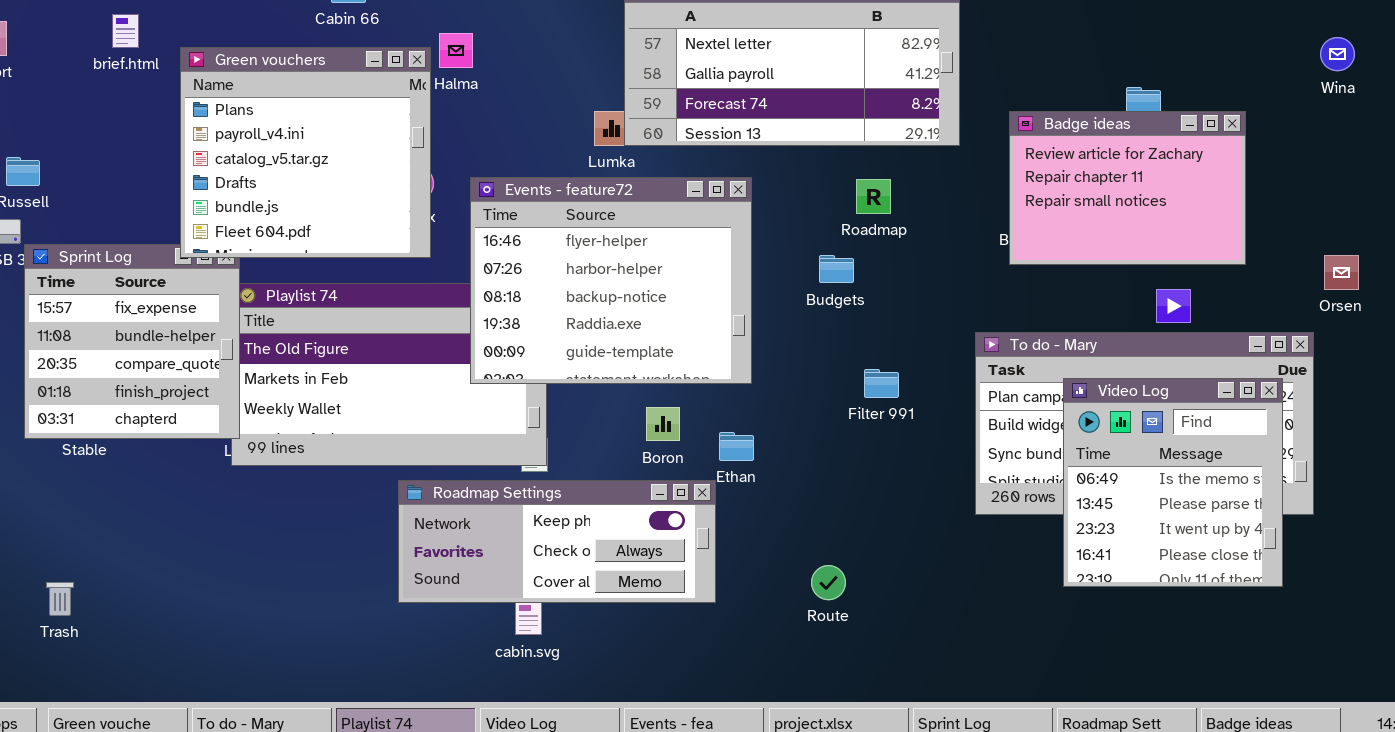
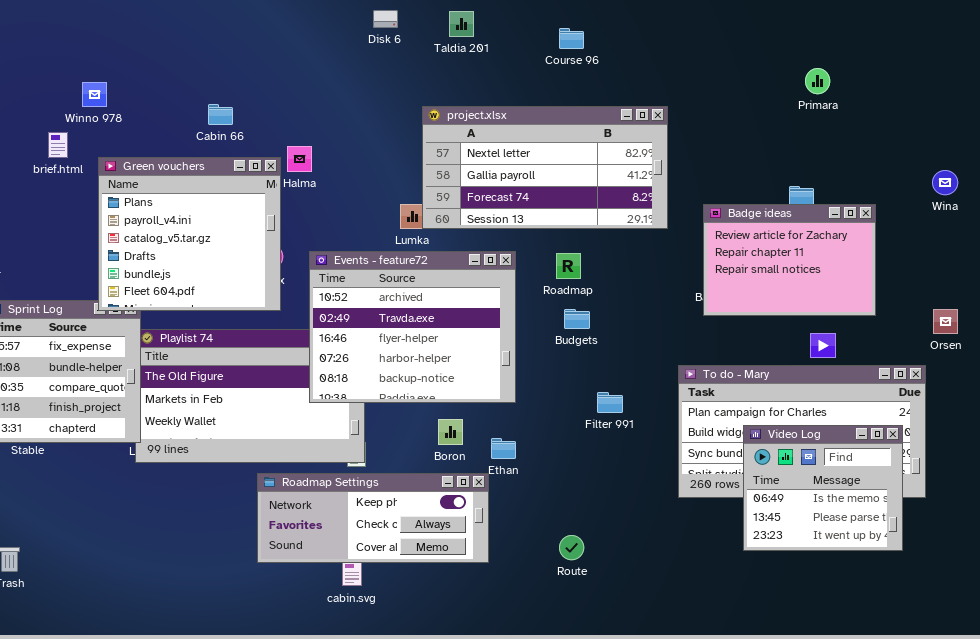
Wina: [1320,37,1355,71] -> [932,170,958,195], moved
Events - feature72: [470,177,752,384] -> [309,251,516,403], scrolled up 2 rows
Roadmap: [856,179,891,214] -> [556,253,581,279], moved
Video Log: [1063,378,1283,587] -> [743,425,903,551], resized

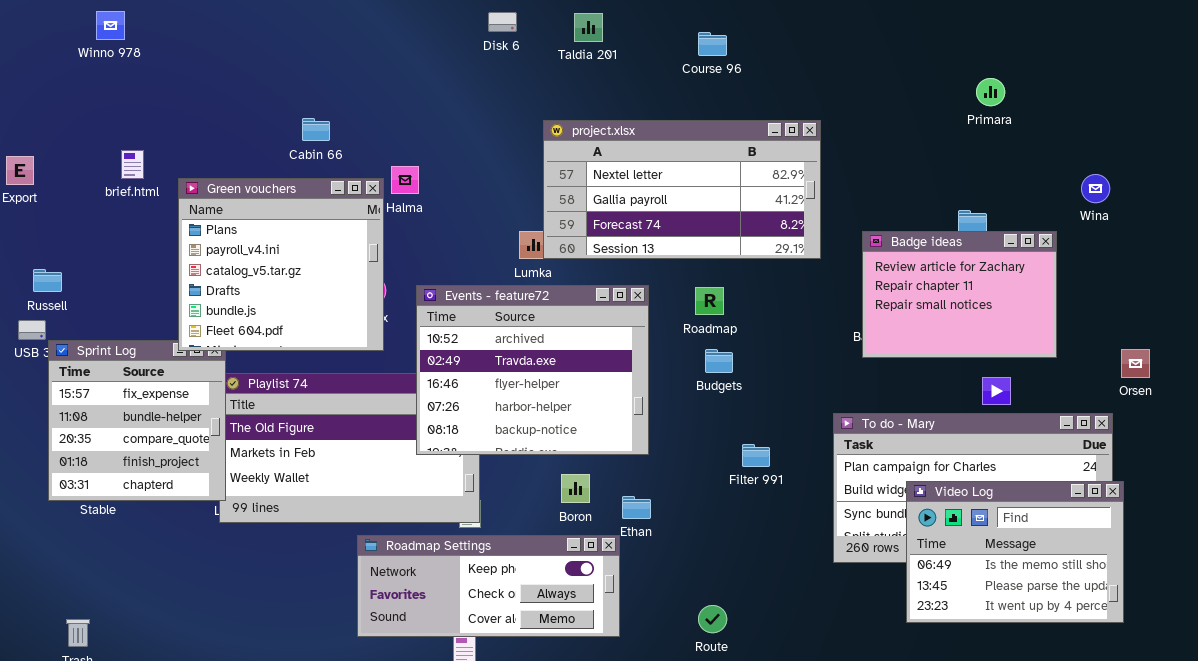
Winno 978: [82,82,107,107] -> [96,11,125,40], moved
Wina: [932,170,958,195] -> [1081,174,1110,203], moved
Video Log: [743,425,903,551] -> [906,481,1124,623], resized

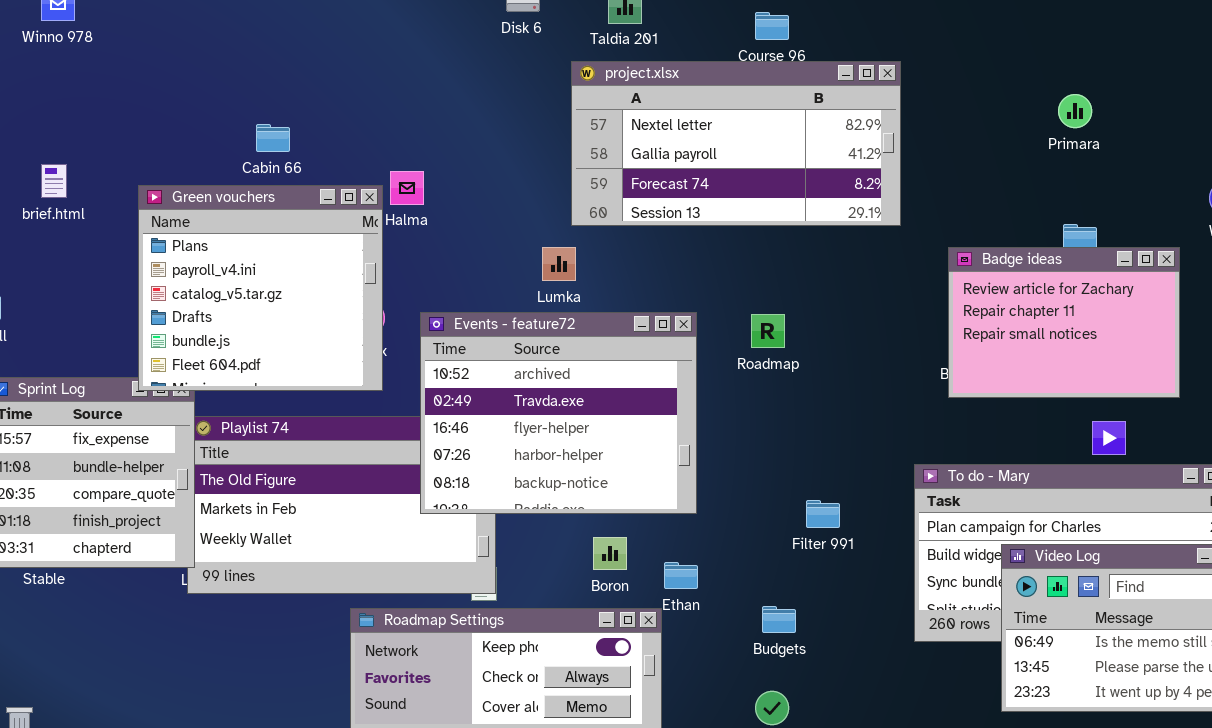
Primara: [976,78,1005,106] -> [1058,94,1092,128], moved
Cabin 66: [302,118,330,141] -> [256,124,290,152], moved
project.xlsx: [543,120,821,259] -> [571,61,901,226], moved
brief.html: [121,150,144,179] -> [41,164,67,198], moved
Budgets: [705,349,733,373] -> [762,606,796,633], moved

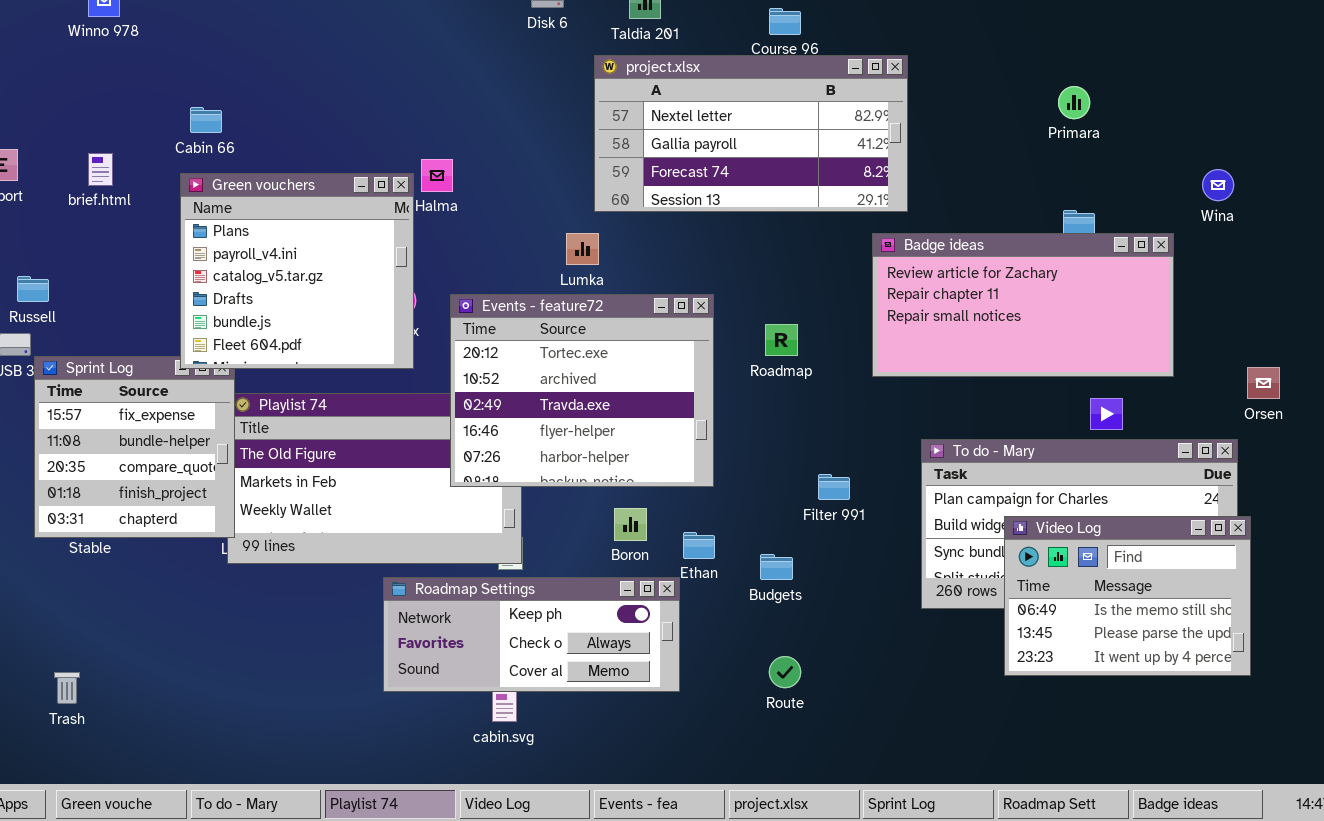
Cabin 66: [256,124,290,152] -> [190,107,222,133], moved
Badge ideas: [948,247,1180,398] -> [872,233,1174,377], resized
Events - feature72: [420,312,697,514] -> [450,294,714,487], scrolled up 1 row
Roadmap: [751,314,785,348] -> [765,324,798,356], moved
Budgets: [762,606,796,633] -> [760,554,793,580], moved

